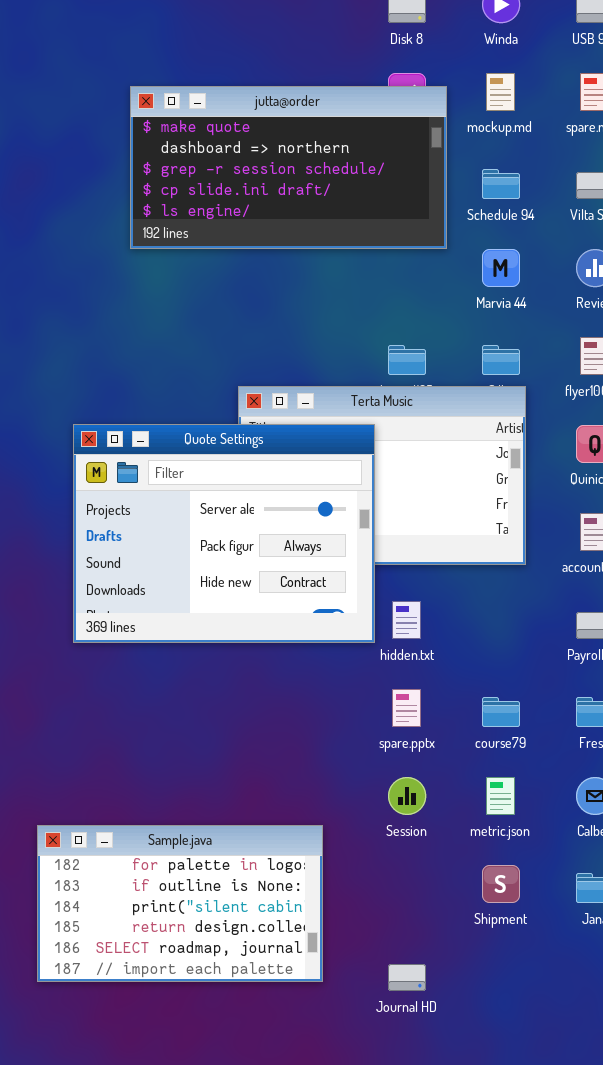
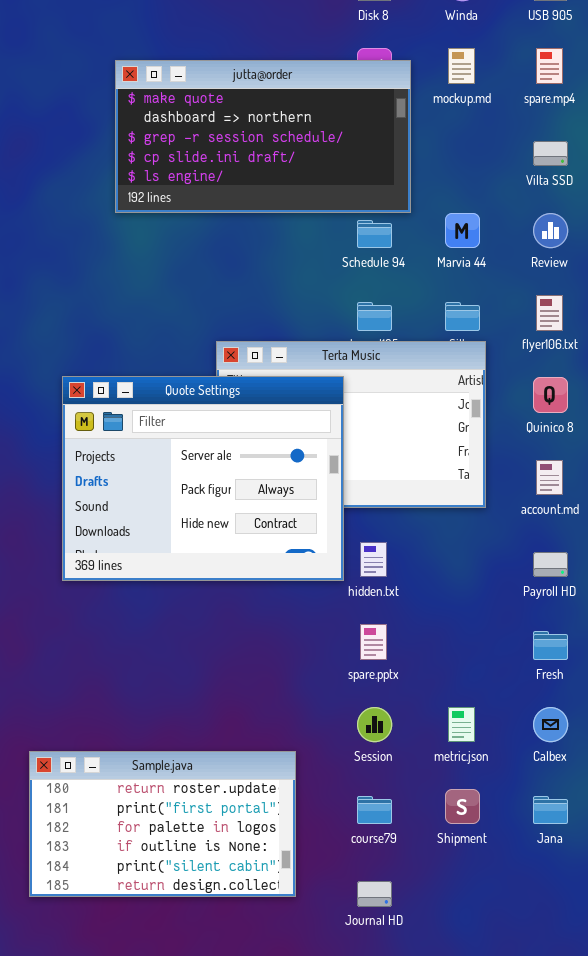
Schedule 94: [482,169,520,199] -> [357,220,392,248], moved
course79: [482,697,520,727] -> [357,796,392,824], moved
Sample.java: [37,825,323,982] -> [29,751,296,897], scrolled up 2 rows

